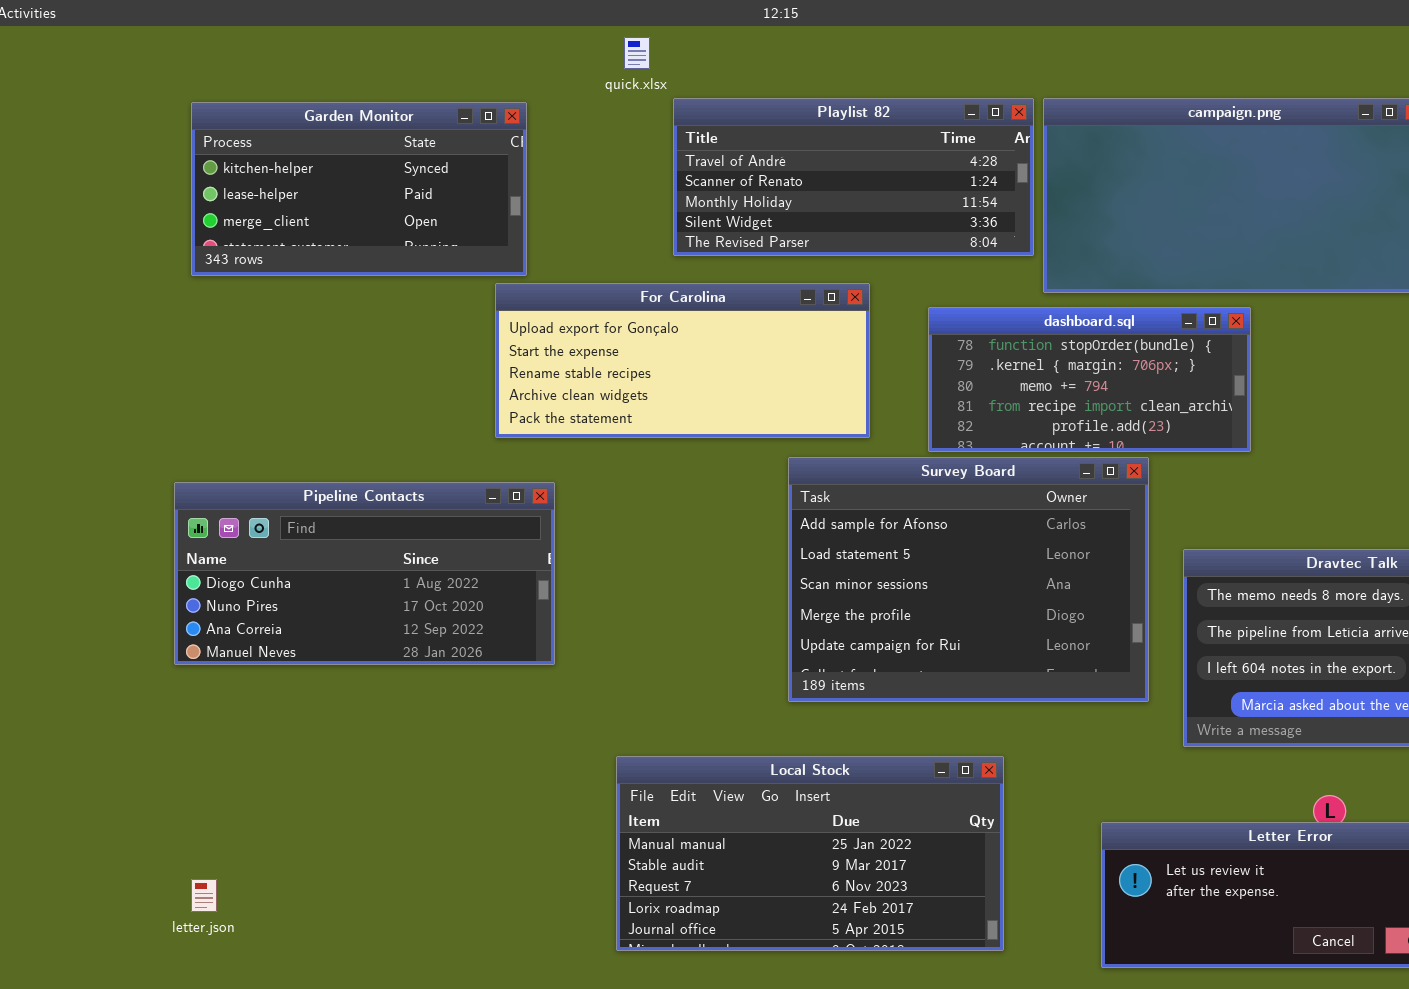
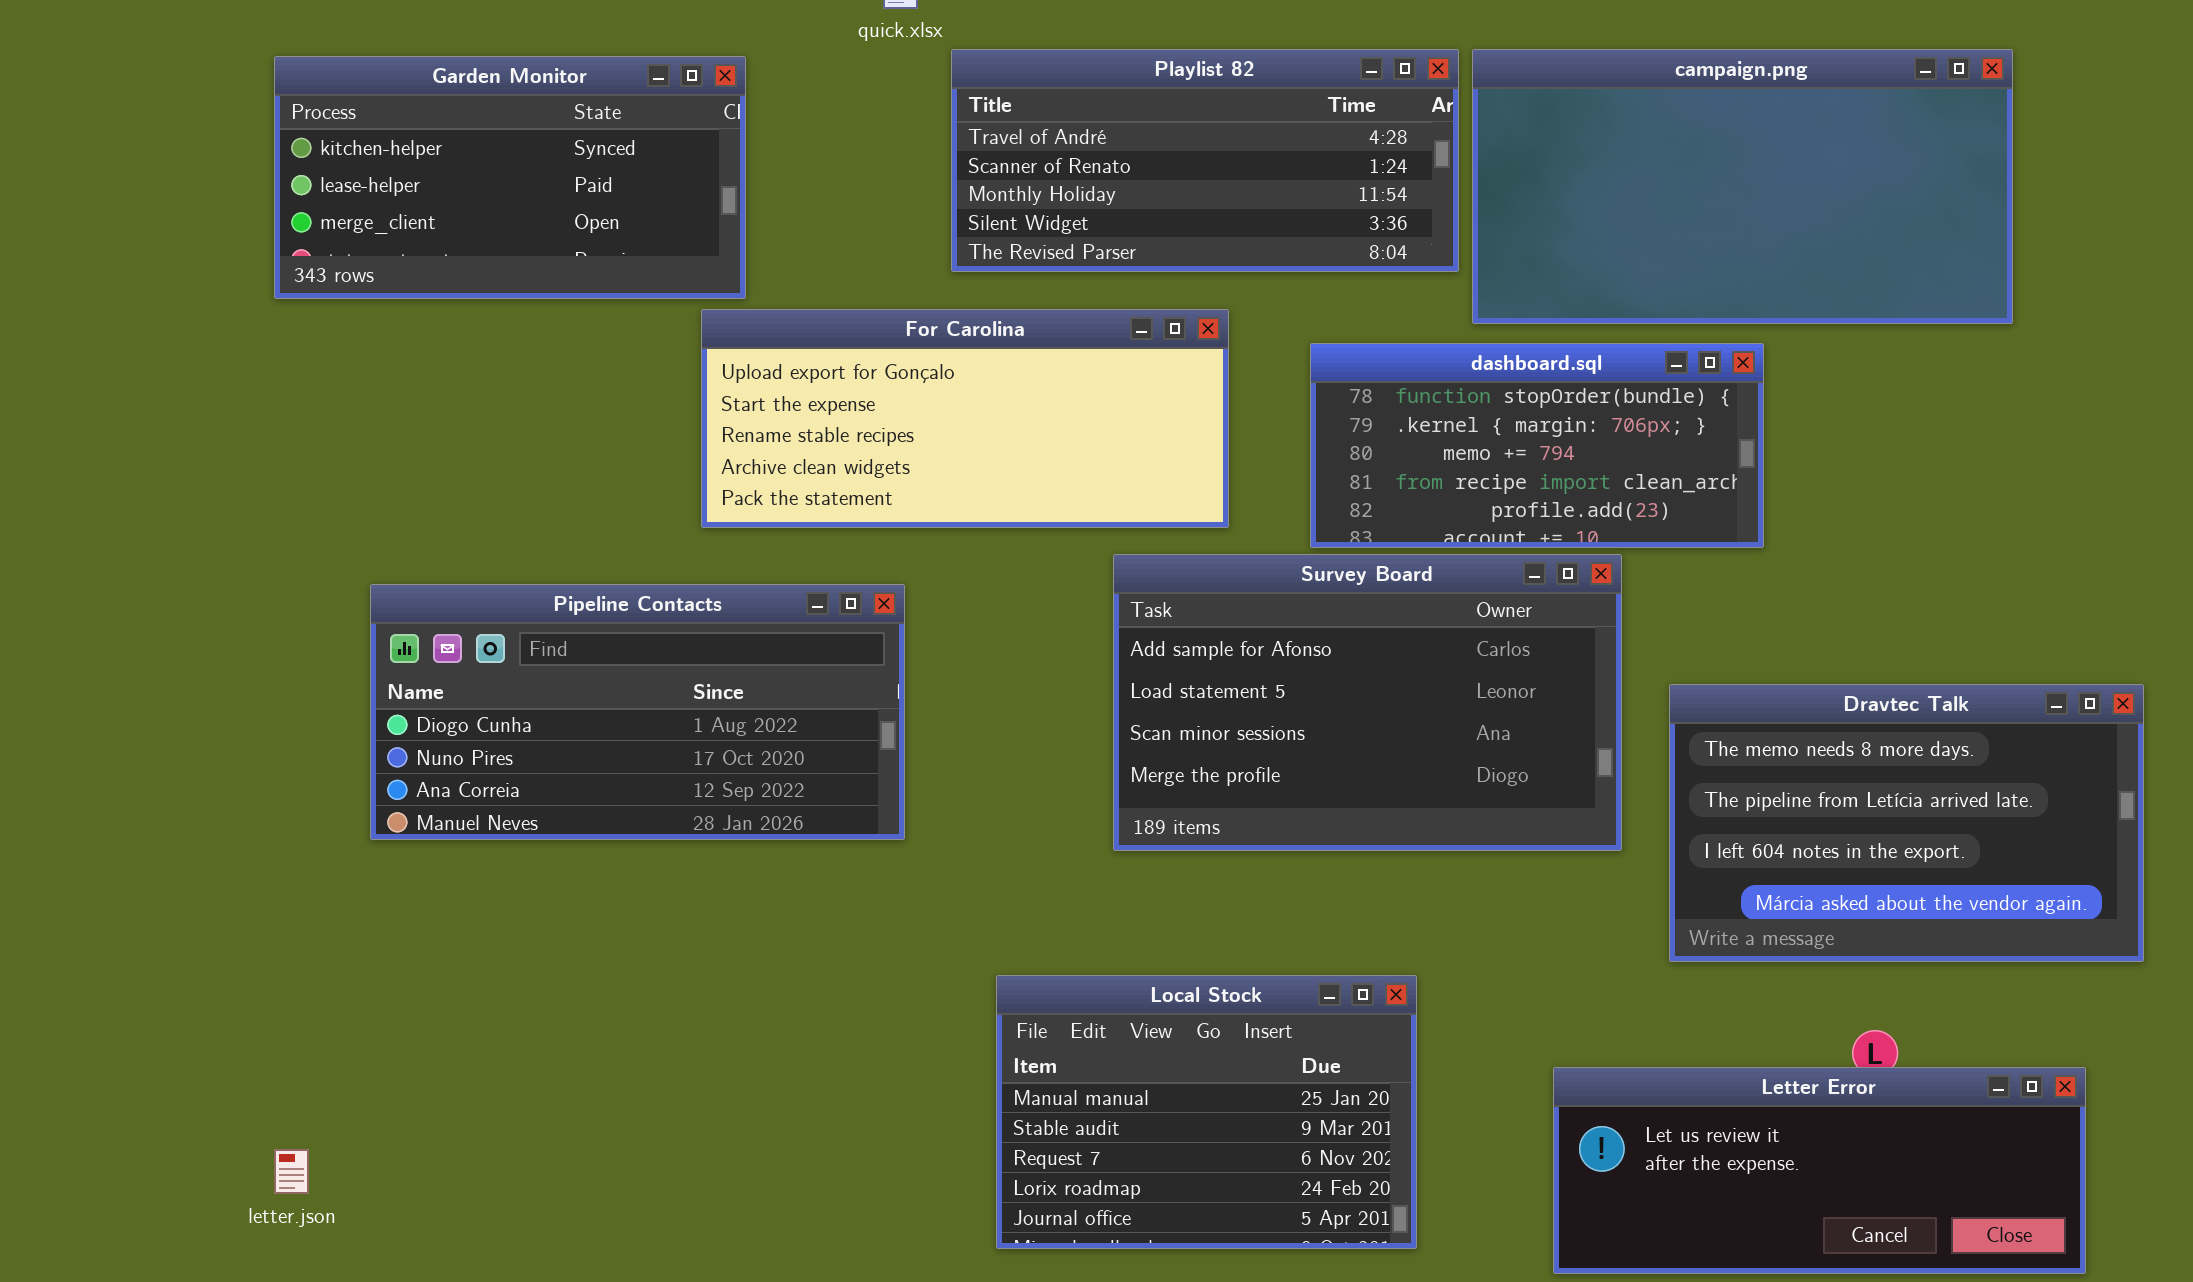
Survey Board: [788,457,1149,702] -> [1113,554,1622,851], resized
Pipeline Contacts: [174,482,555,665] -> [370,584,905,840], moved
Local Stock: [616,756,1004,951] -> [996,975,1417,1249], resized

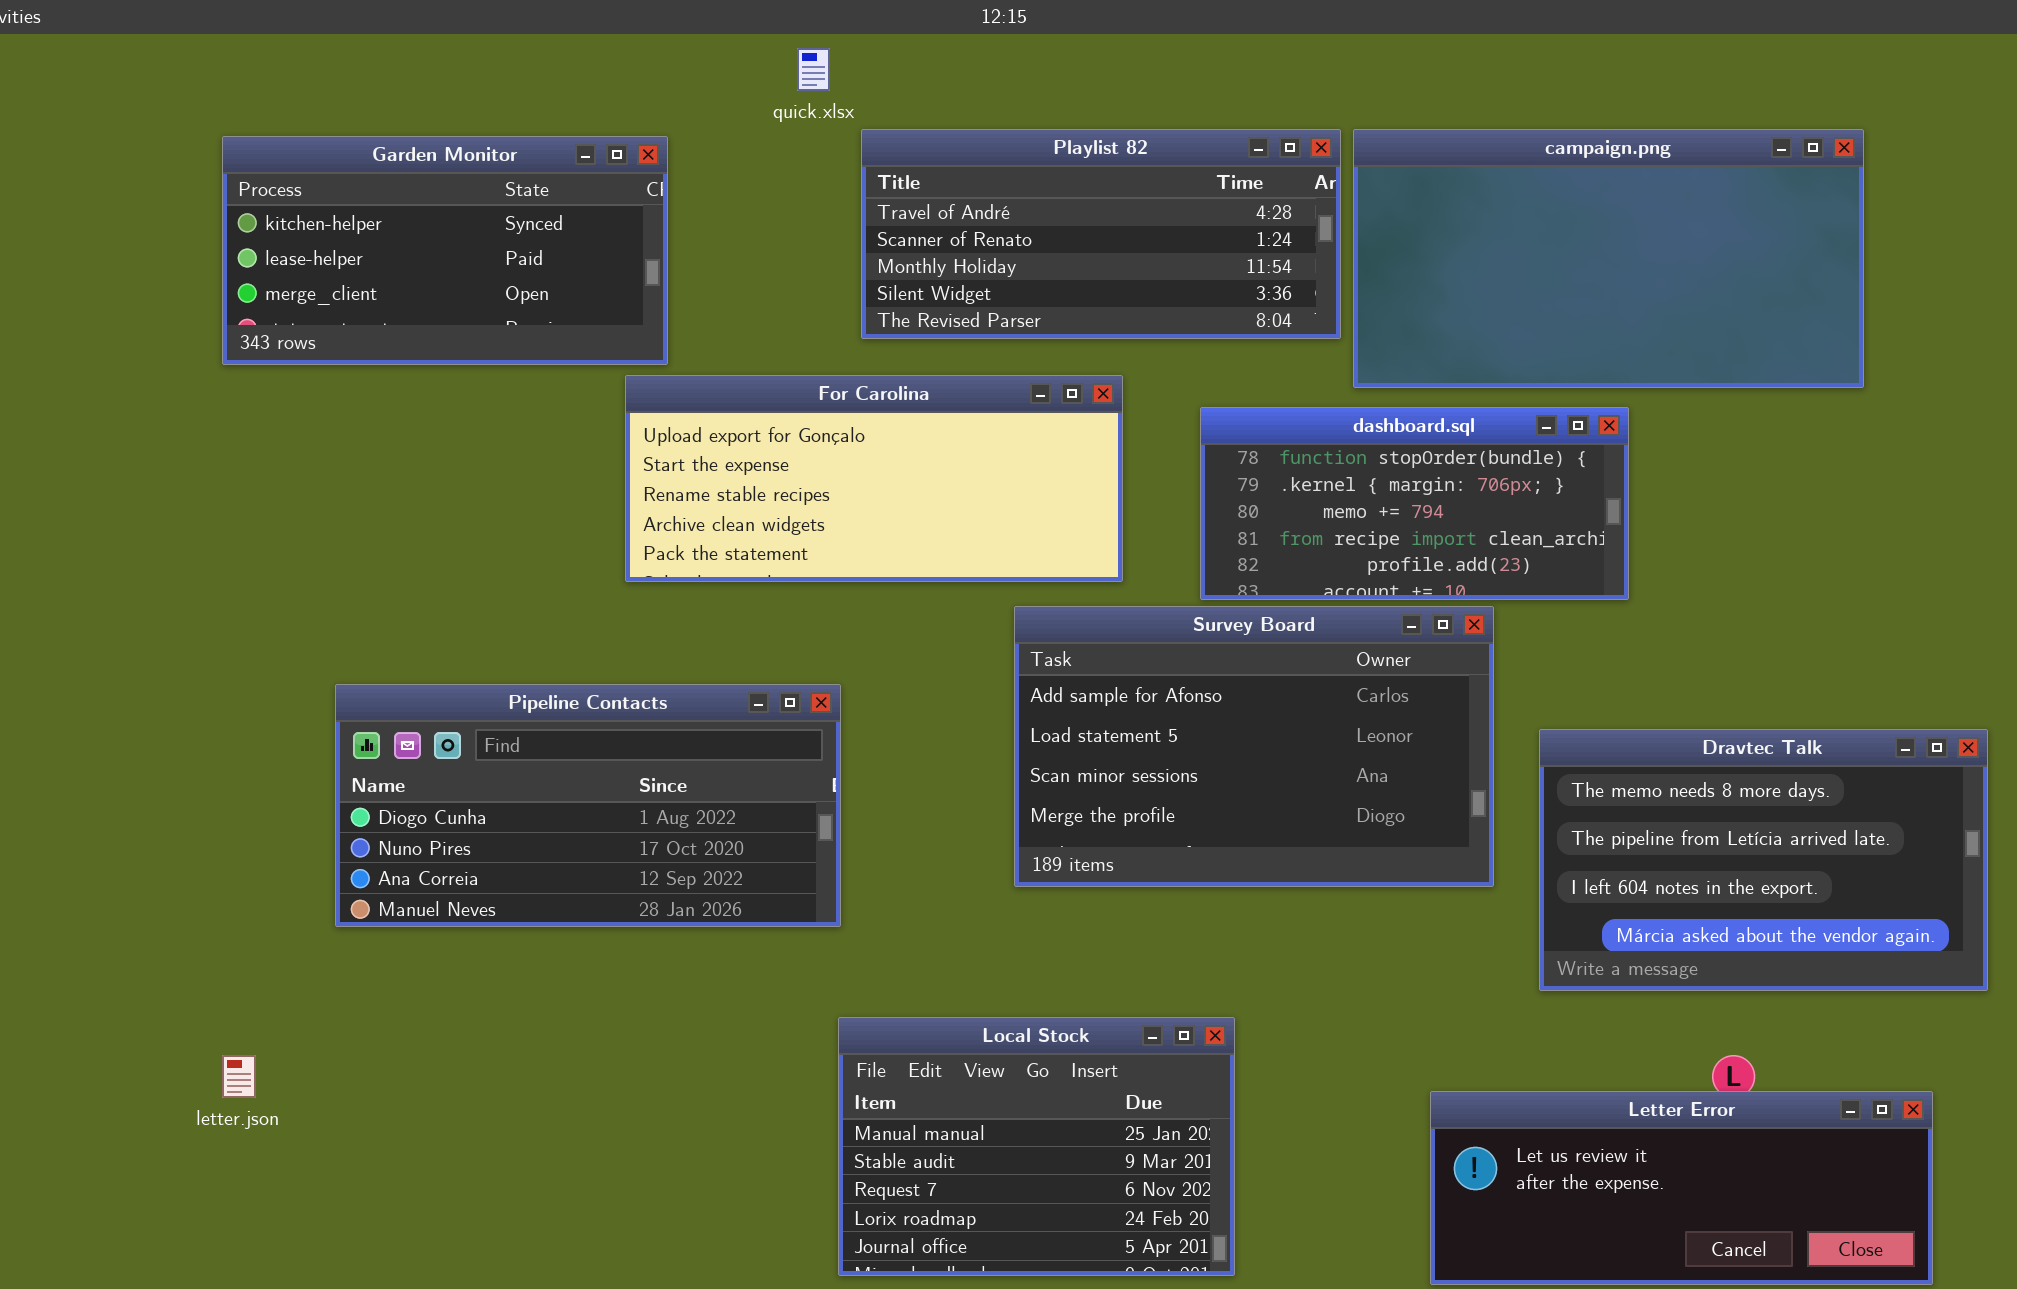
Pipeline Contacts: [370,584,905,840] -> [335,684,841,927], moved
Local Stock: [996,975,1417,1249] -> [838,1017,1235,1276], moved
letter.json: [274,1149,309,1194] -> [222,1055,256,1098], moved

